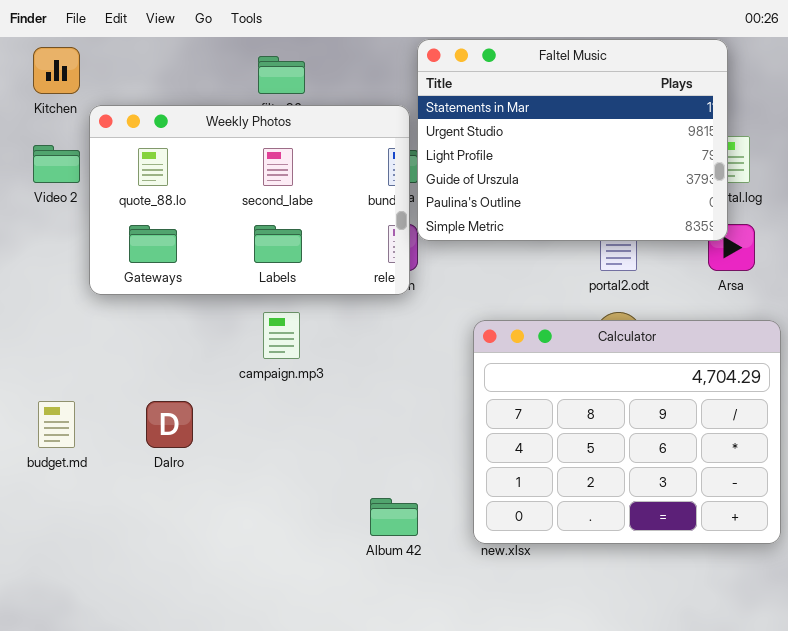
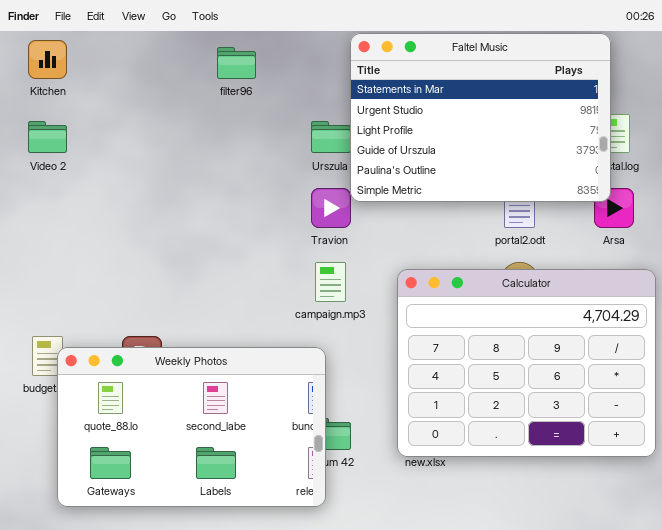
Weekly Photos: [89,105,410,295] -> [57,347,326,507], moved
campaign.mp3: [263,312,300,359] -> [315,262,346,302], moved

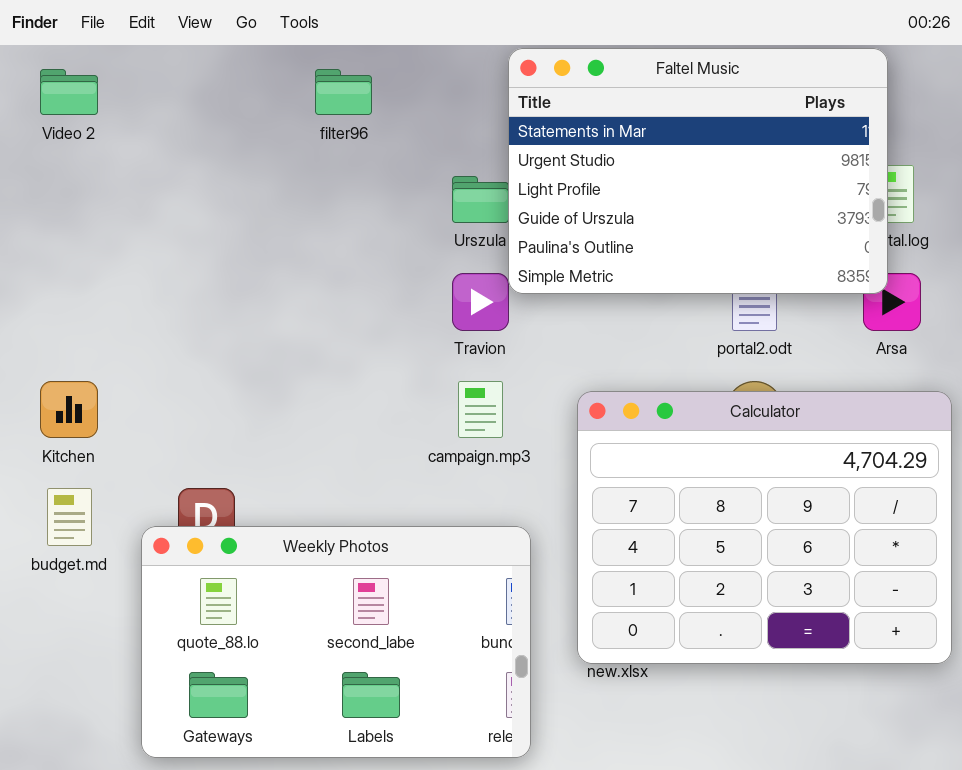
Kitchen: [28,40,67,79] -> [40,381,98,438], moved
Video 2: [28,121,67,153] -> [40,69,98,115], moved
Weekly Photos: [57,347,326,507] -> [141,526,531,758], moved

